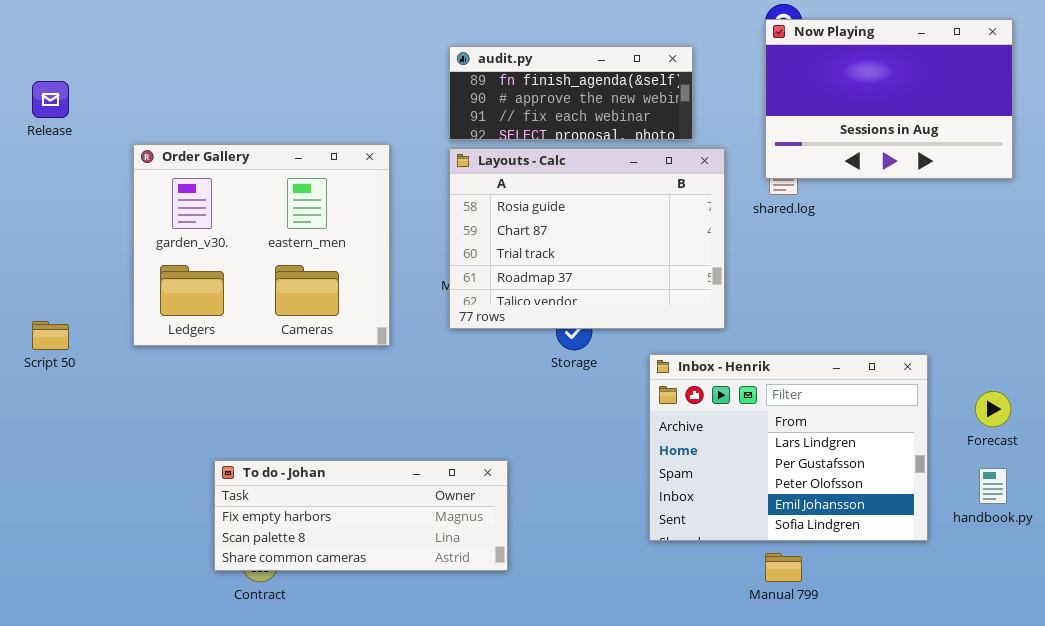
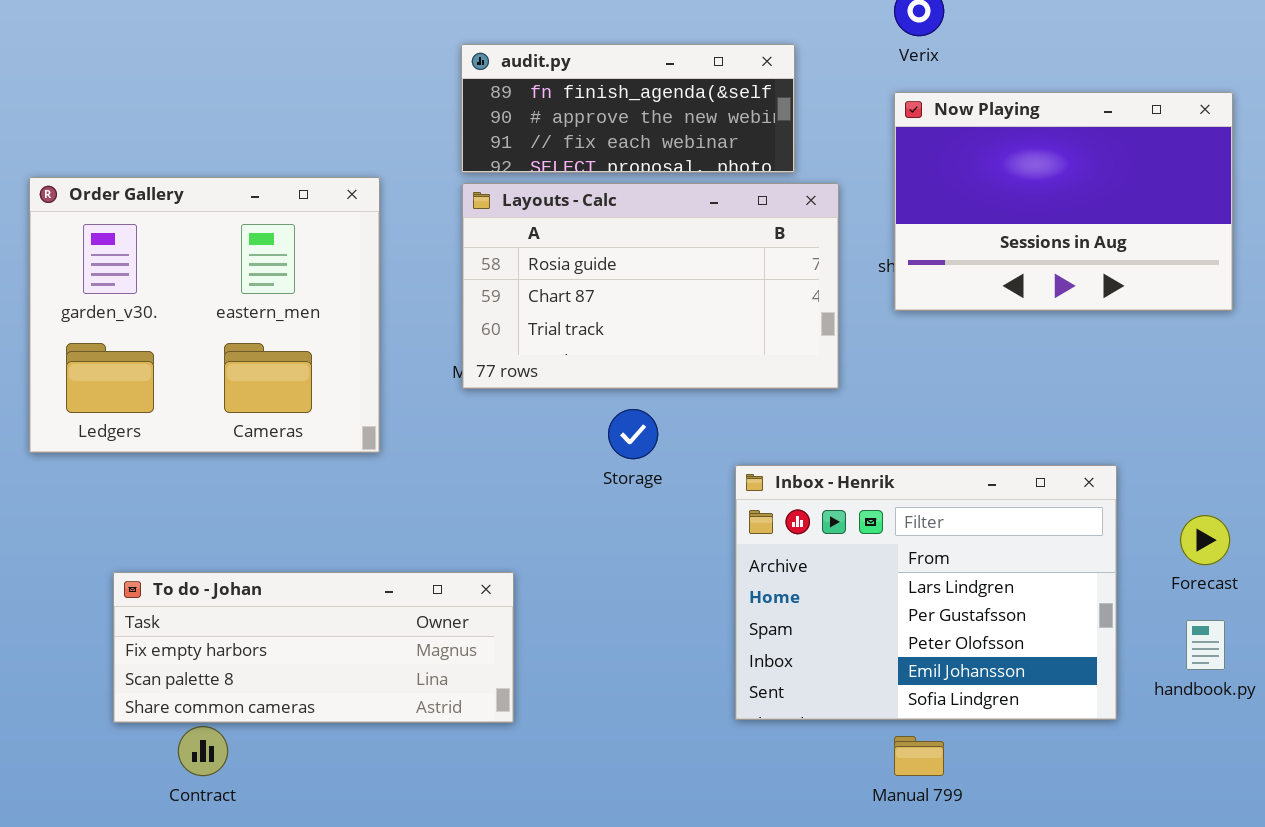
Now Playing: [765,19,1013,179] -> [894,92,1233,311], moved
Layouts - Calc: [449,148,725,329] -> [462,183,839,389], resized
To do - Johan: [214,460,508,571] -> [113,572,514,723], moved

